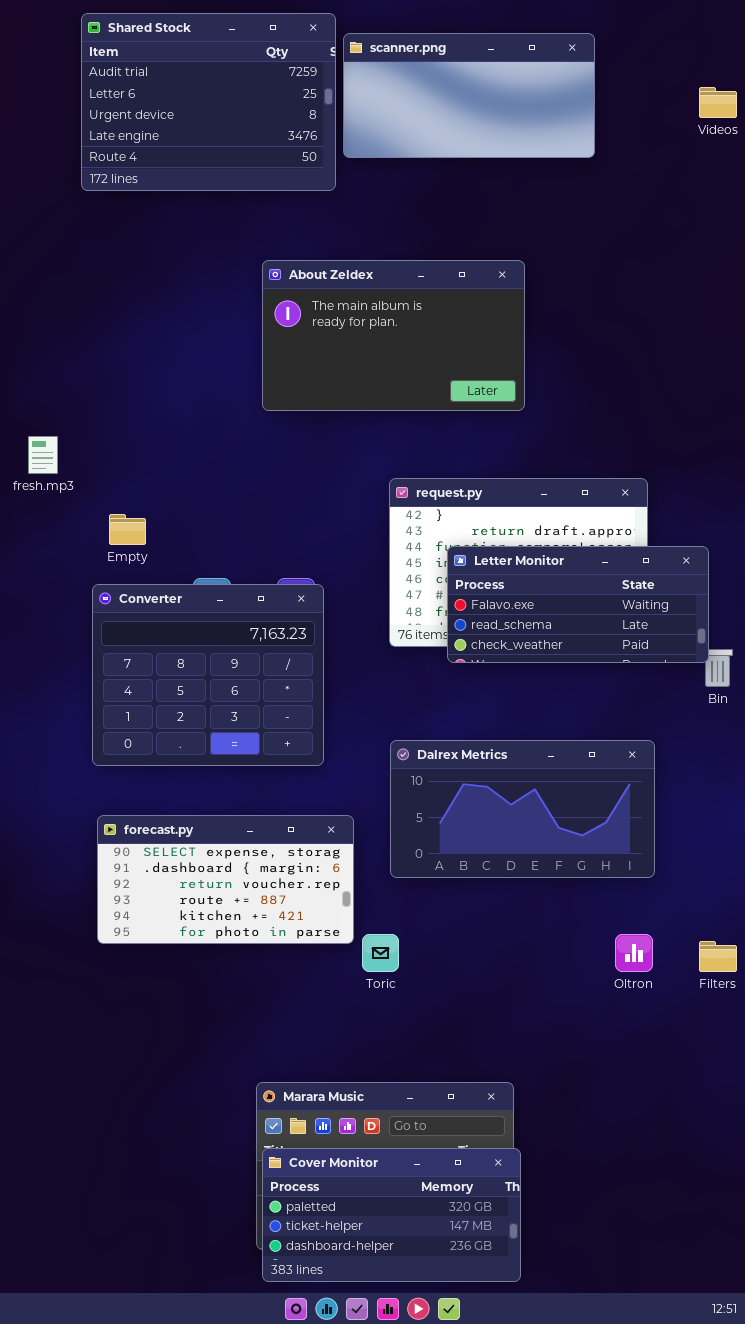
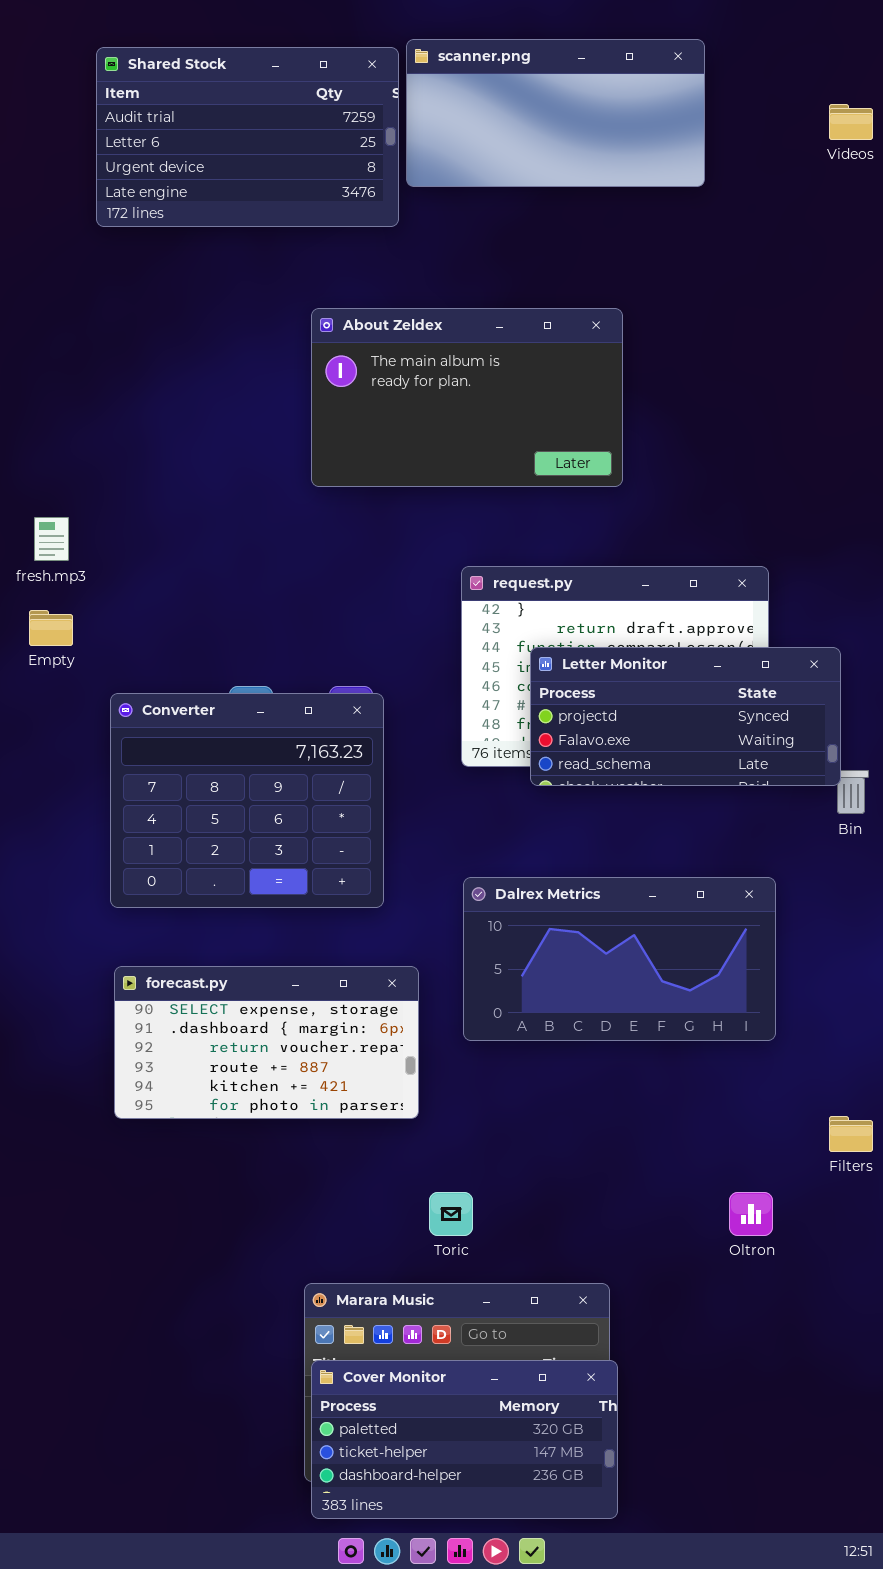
Shared Stock: [81,13,336,191] -> [96,47,399,227], resized
Empty: [109,514,146,545] -> [29,610,73,646], moved
Letter Monitor: [447,546,709,663] -> [530,647,841,786], scrolled up 1 row
Toric: [362,934,399,972] -> [429,1192,473,1236], moved
Oltron: [615,934,653,972] -> [729,1192,773,1236], moved

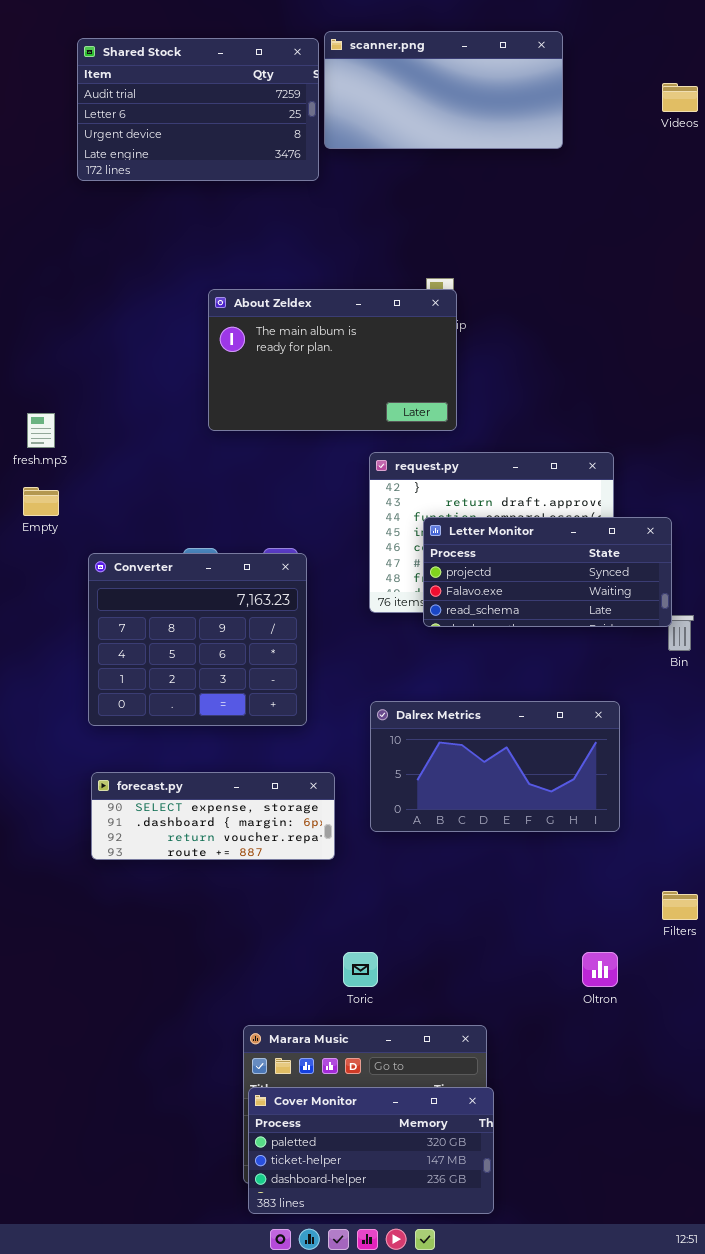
About Zeldex: [311,308,623,487] -> [208,289,457,431], moved
forecast.py: [114,966,419,1119] -> [91,772,335,860], resized

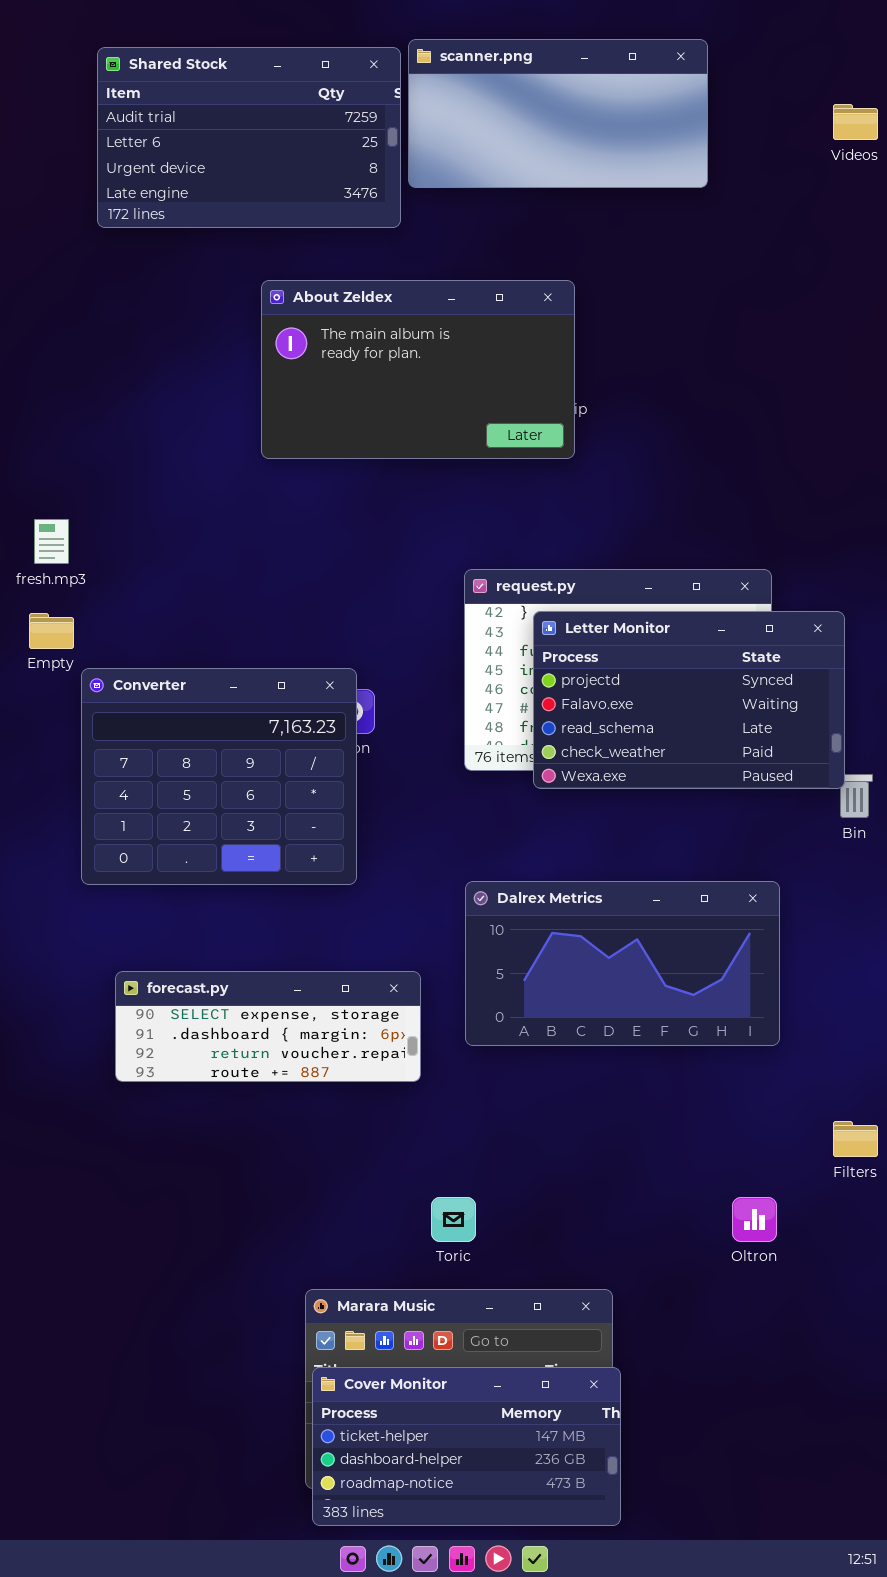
About Zeldex: [208,289,457,431] -> [261,280,575,459], moved
Letter Monitor: [423,517,672,627] -> [533,611,845,789], resized
Converter: [88,553,307,726] -> [81,668,357,885], moved
Cover Monitor: [248,1087,494,1214] -> [312,1367,621,1526], scrolled down 1 row

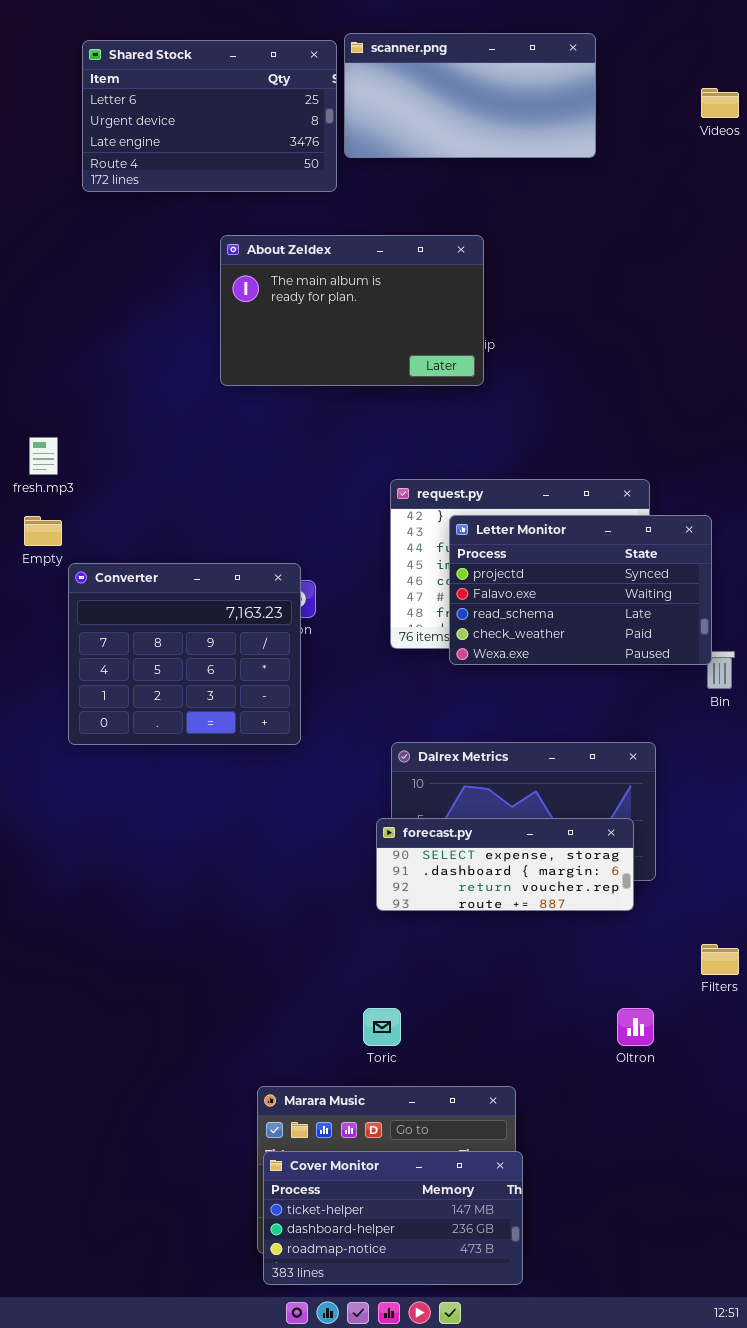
Shared Stock: [97,47,401,228] -> [82,40,337,192], scrolled down 1 row
forecast.py: [115,971,421,1082] -> [376,818,634,911], moved

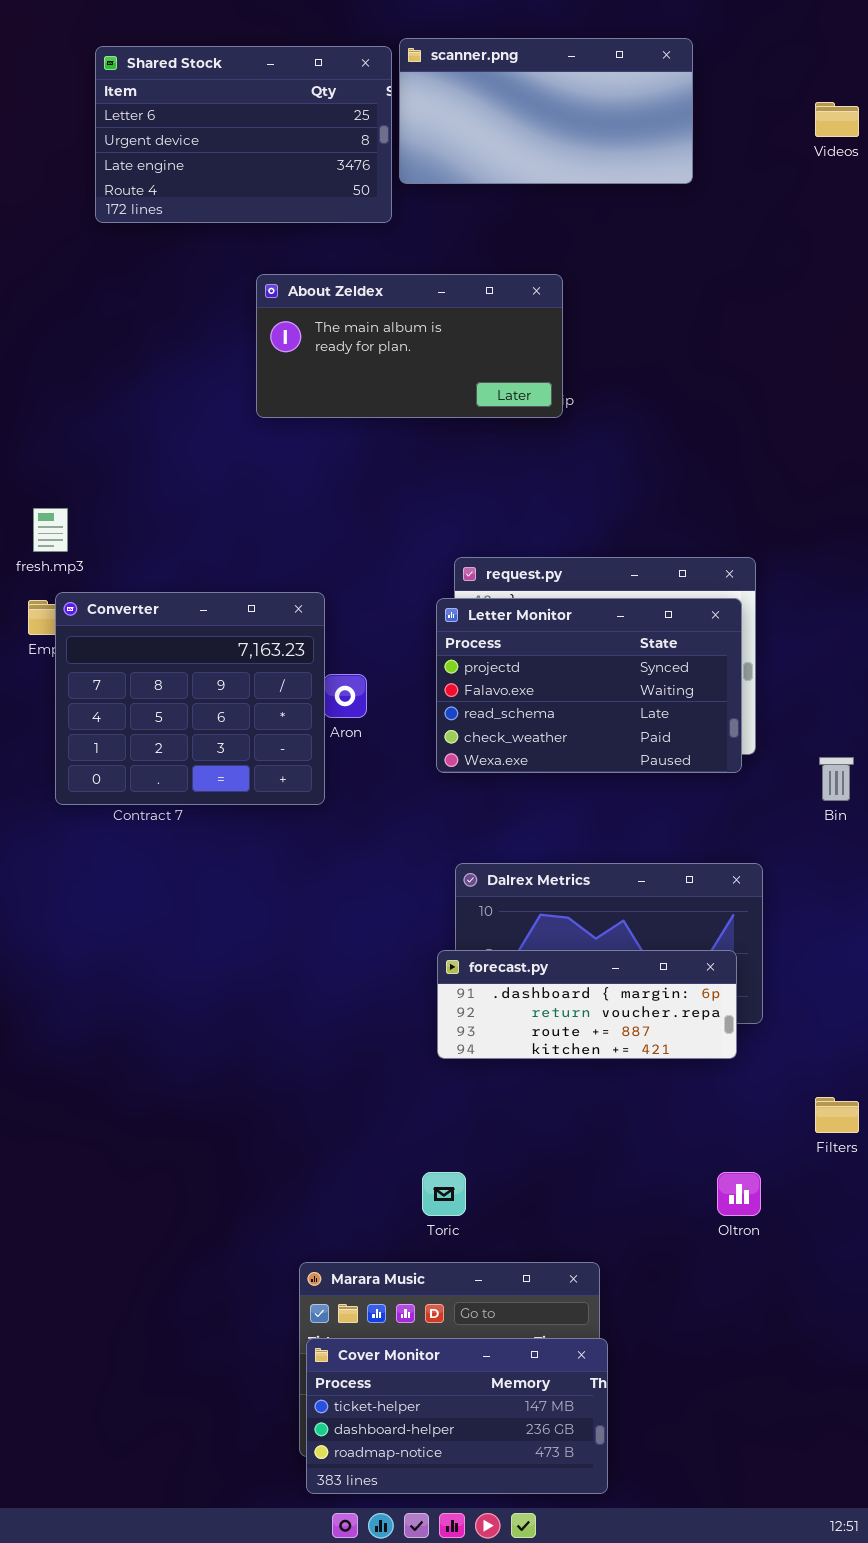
About Zeldex: [220,235,484,386] -> [256,274,563,418], resized
Letter Monitor: [449,515,712,665] -> [436,598,742,773], moved
Converter: [68,563,301,745] -> [55,592,325,805], moved
forecast.py: [376,818,634,911] -> [437,950,737,1059], scrolled down 1 row

